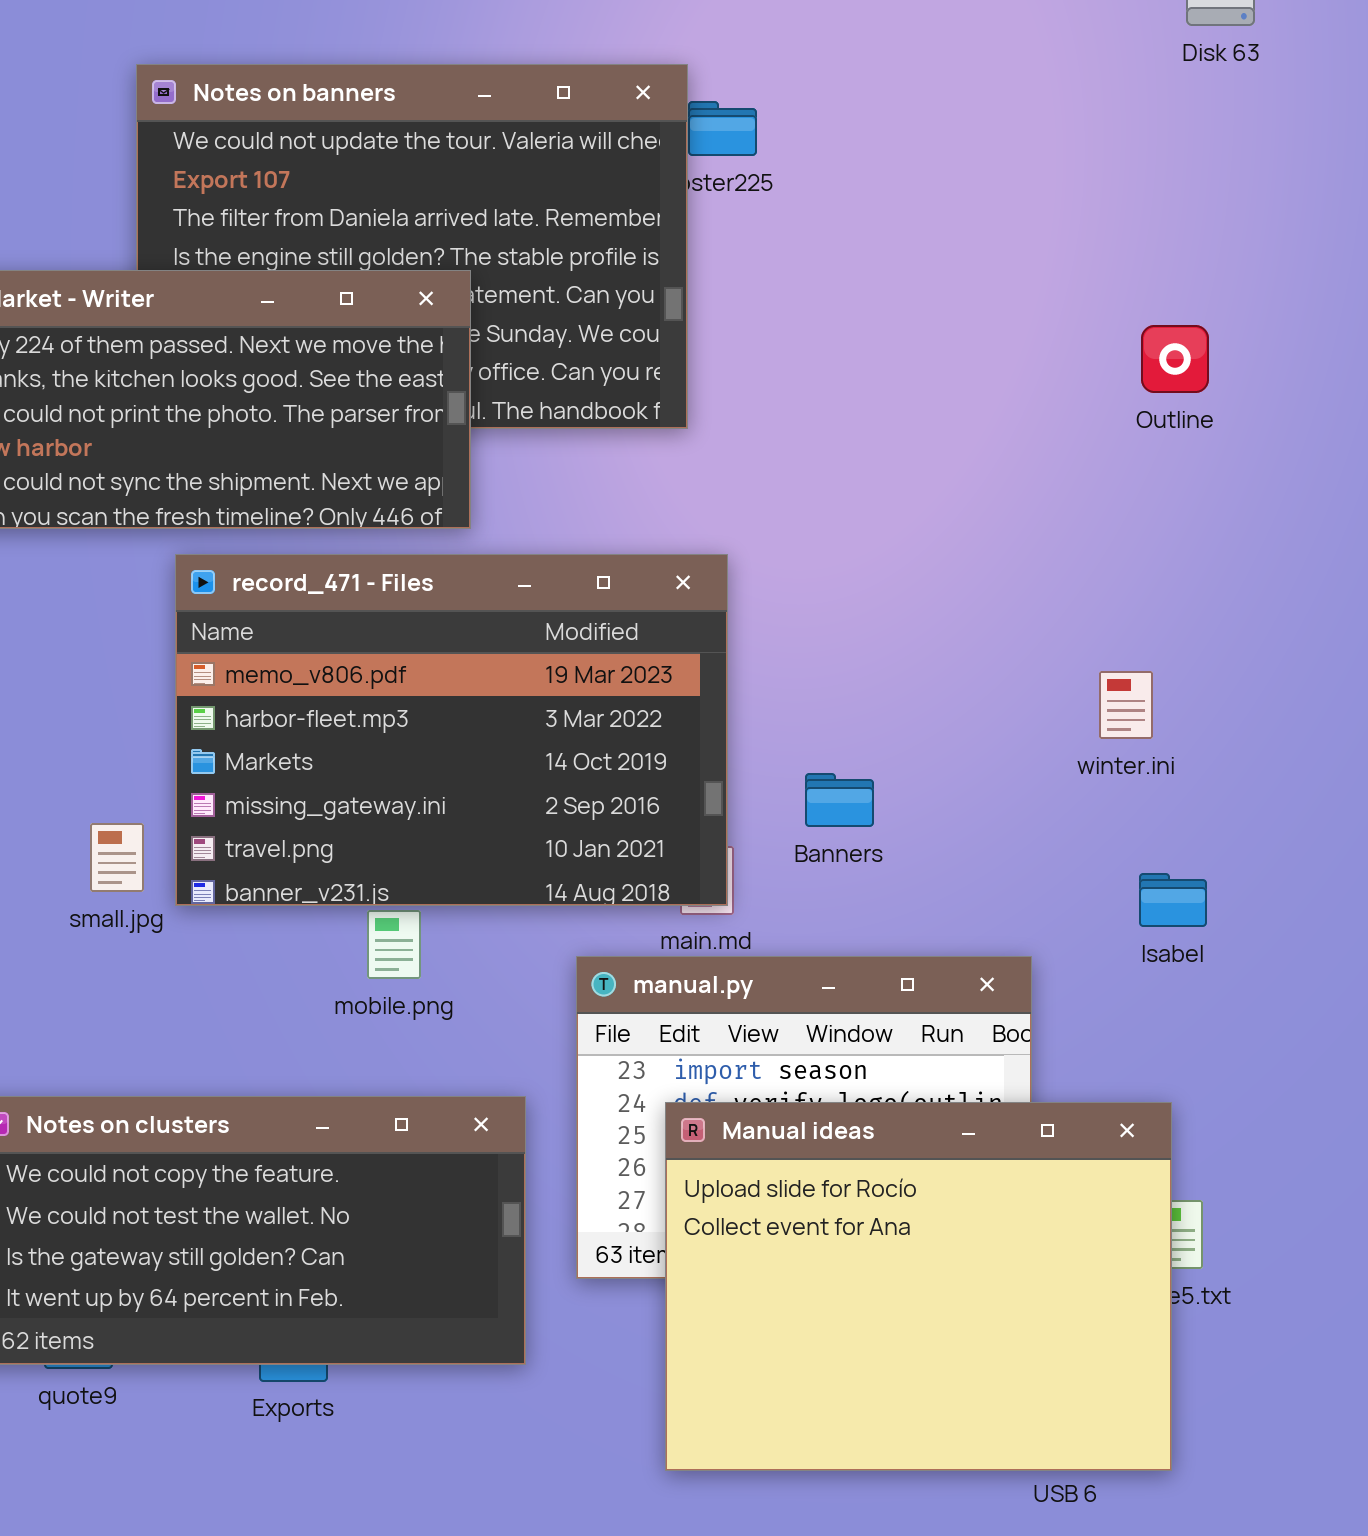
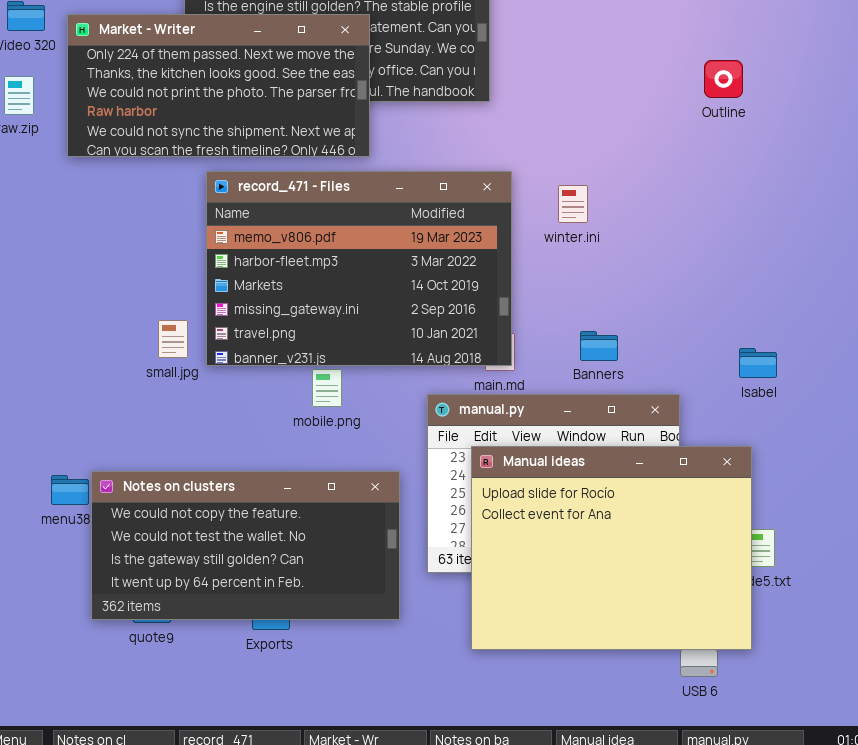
Outline: [1141,325,1209,393] -> [704,60,743,98], moved
winter.ini: [1099,671,1153,739] -> [558,185,588,223], moved
Banners: [805,773,874,827] -> [580,331,618,361], moved
Manual ideas: [665,1102,1172,1471] -> [471,446,752,650], moved

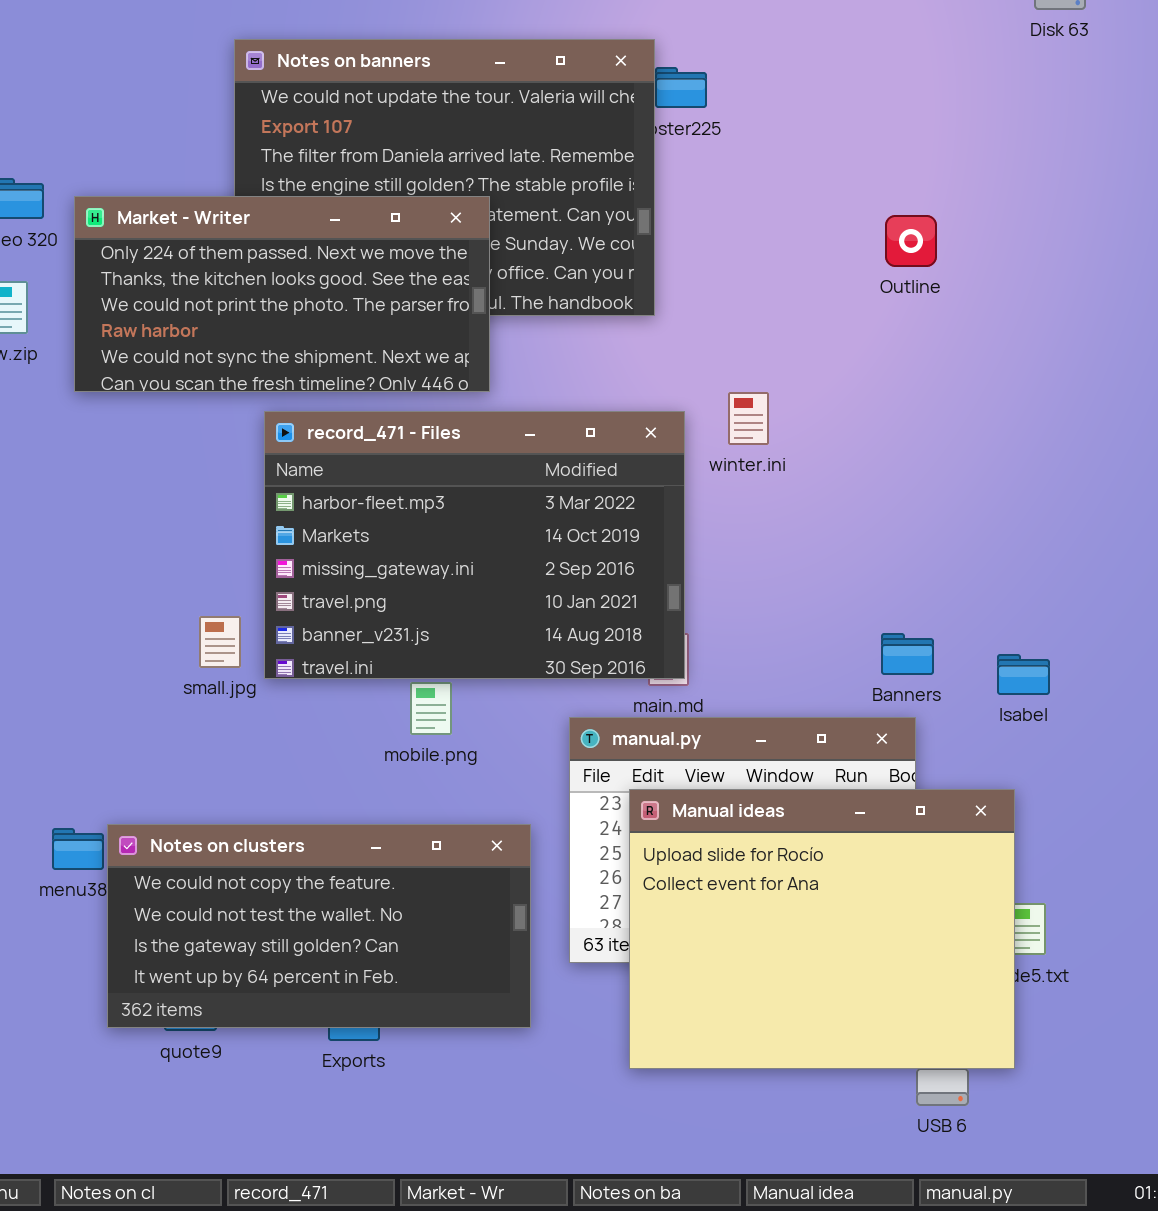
Outline: [704,60,743,98] -> [885,215,937,267], moved
record_471 - Files: [206,171,512,366] -> [264,411,685,679], scrolled down 1 row
winter.ini: [558,185,588,223] -> [728,392,769,445], moved
Banners: [580,331,618,361] -> [881,633,934,675], moved

